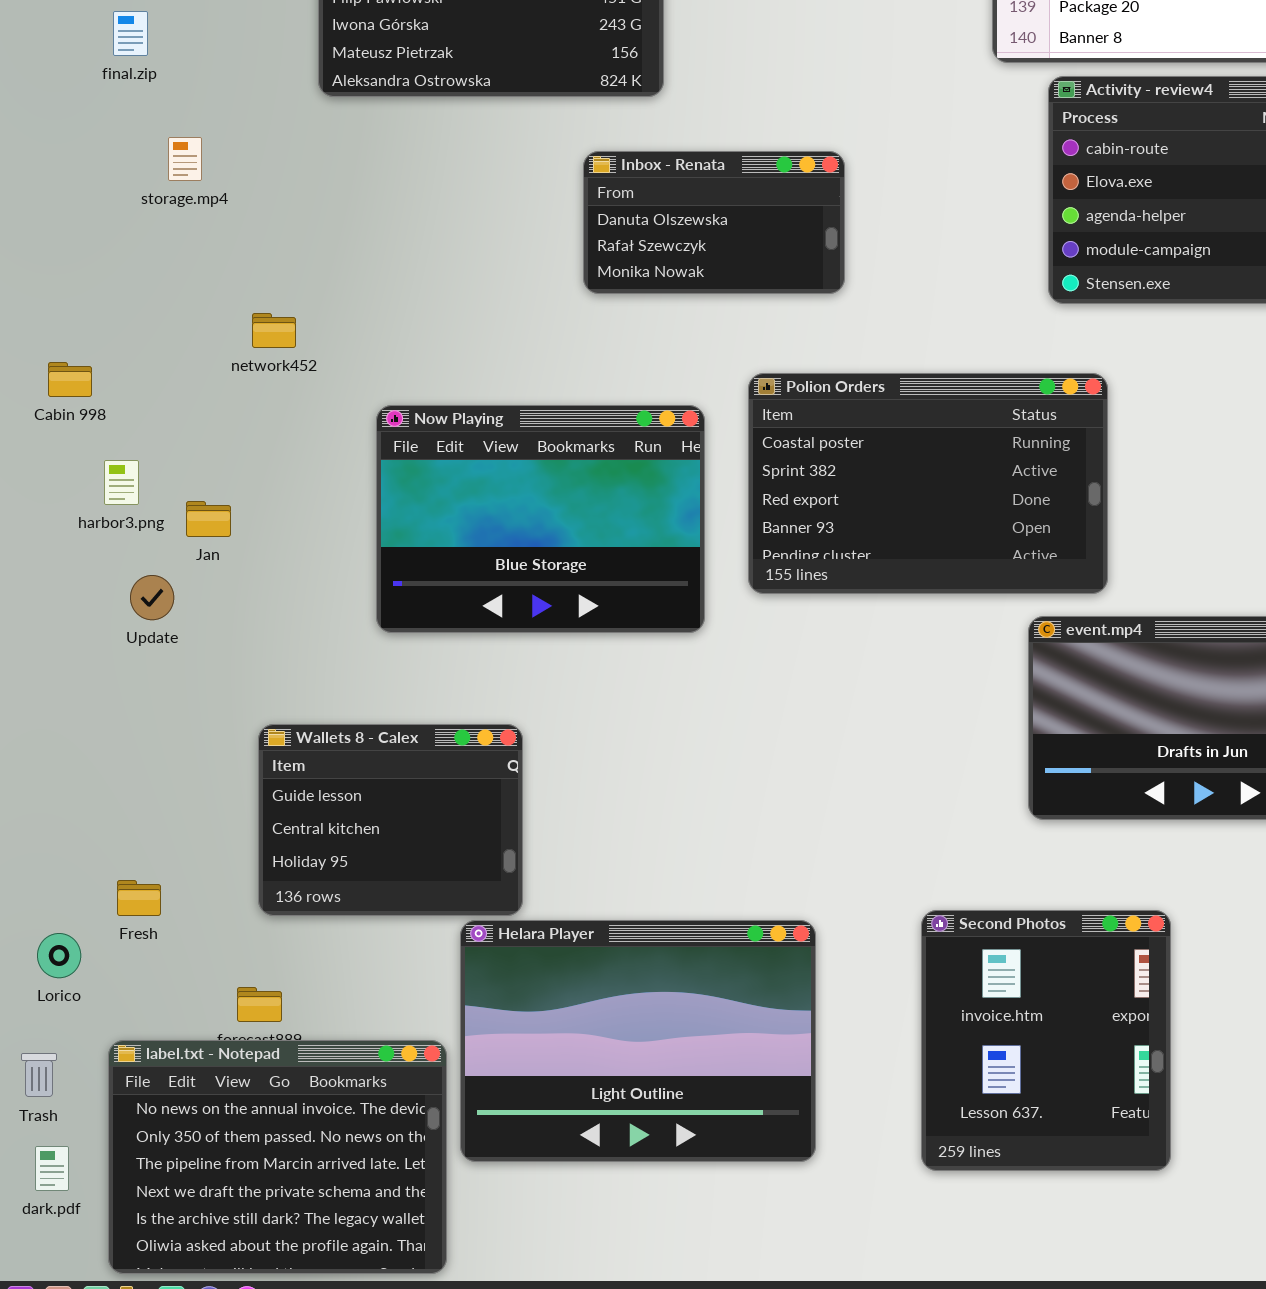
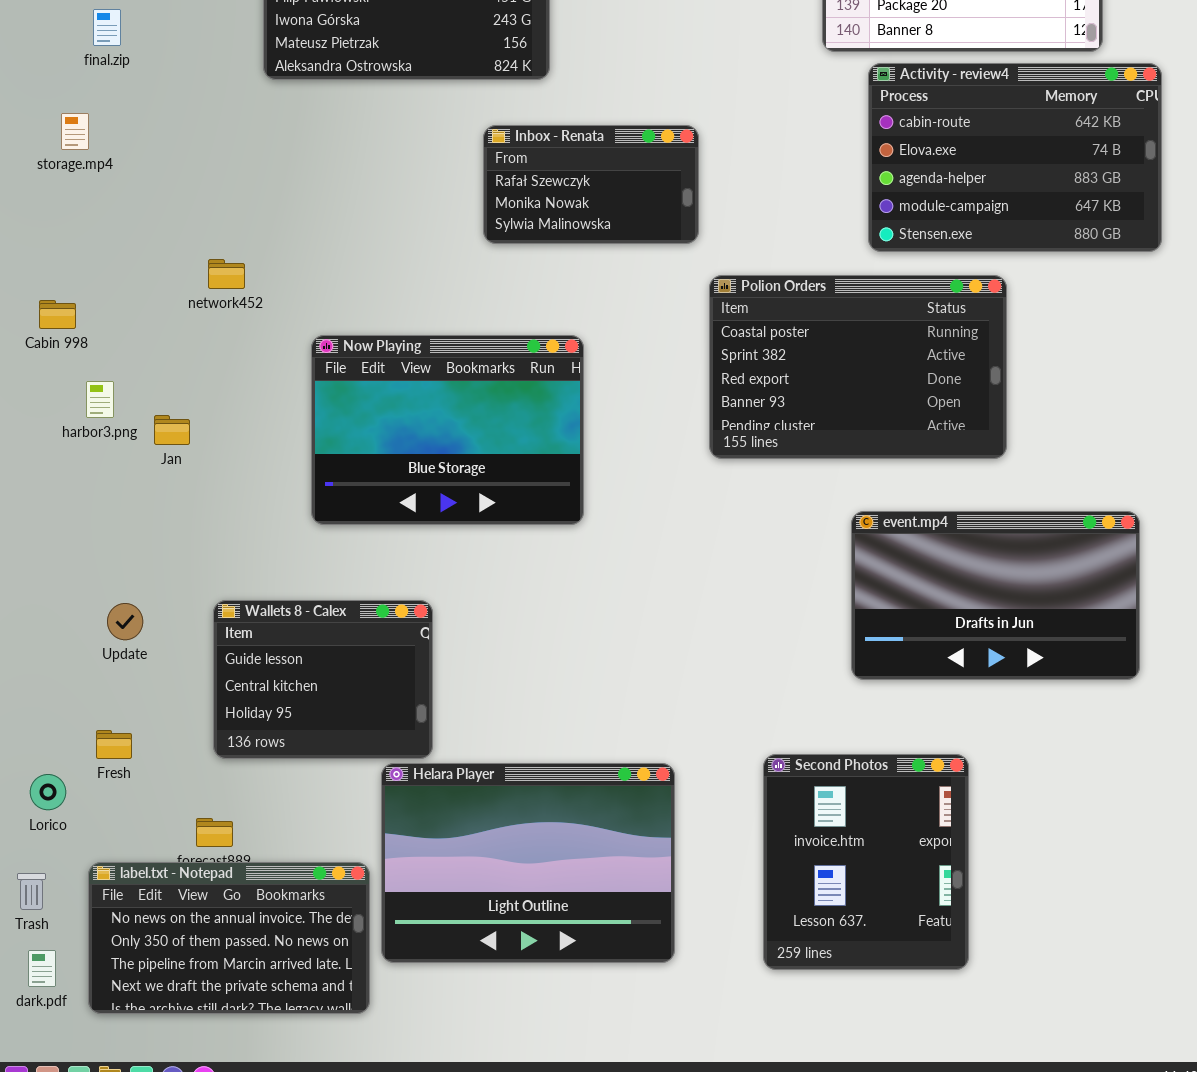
storage.mp4: [168,137,202,181] -> [61,113,89,150], moved
Inbox - Renata: [583,151,845,294] -> [483,125,699,244], scrolled down 1 row
Polion Orders: [748,373,1108,594] -> [709,275,1007,459], moved
Update: [130,575,174,620] -> [107,603,143,640], moved
label.txt - Notepad: [108,1040,447,1274] -> [88,862,370,1014], resized

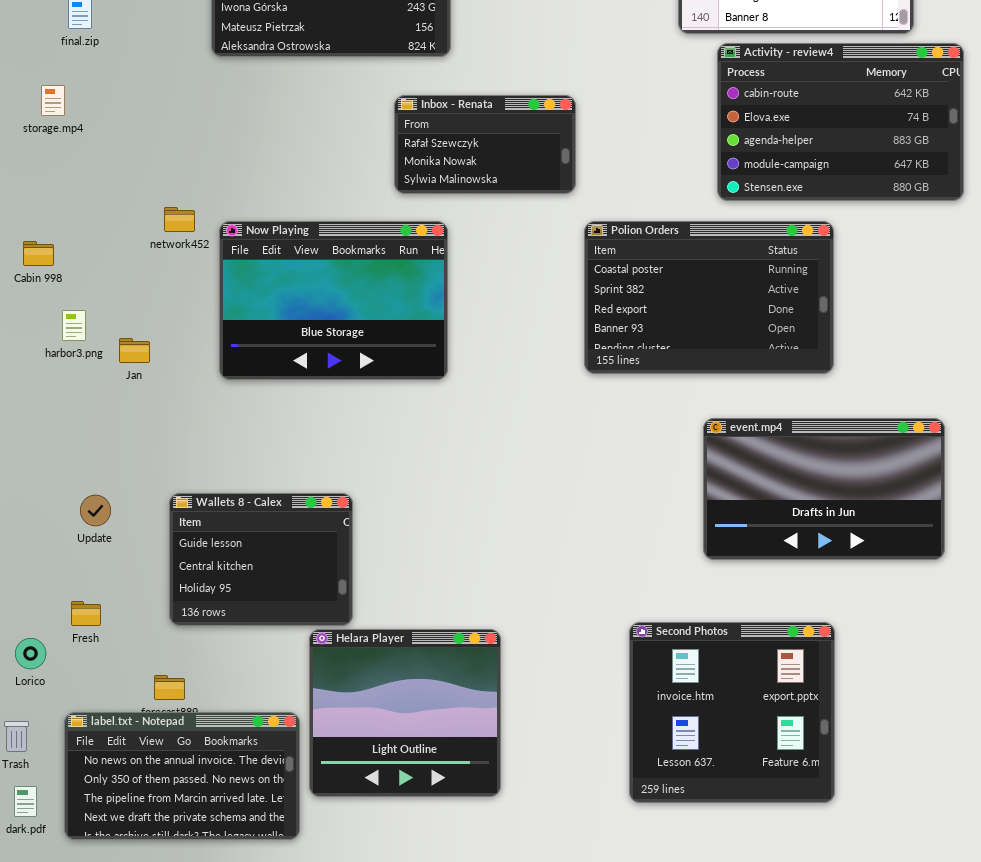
Now Playing: [311,335,584,525] -> [219,221,448,380], moved
Second Photos: [763,754,969,970] -> [629,622,835,803], resized
Helara Player: [381,763,675,963] -> [309,629,501,797], resized

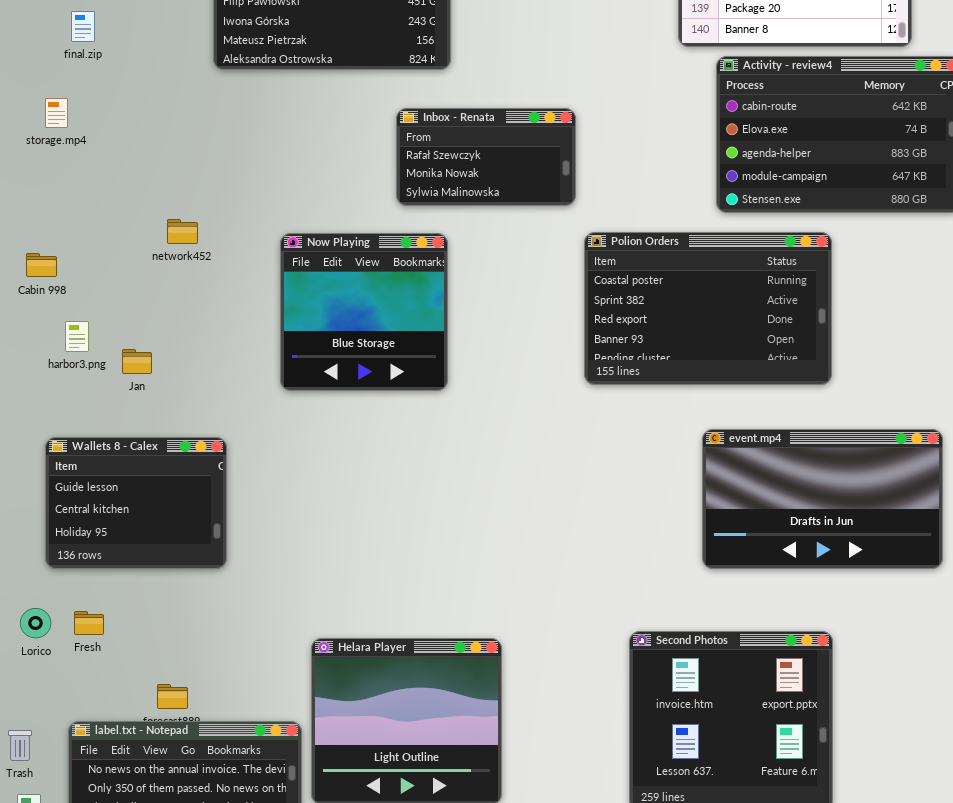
Now Playing: [219,221,448,380] -> [280,233,448,391], resized
Wallets 8 - Calex: [169,493,353,626] -> [45,437,227,569], moved
Lorico: [15,638,46,669] -> [20,608,51,638], moved

